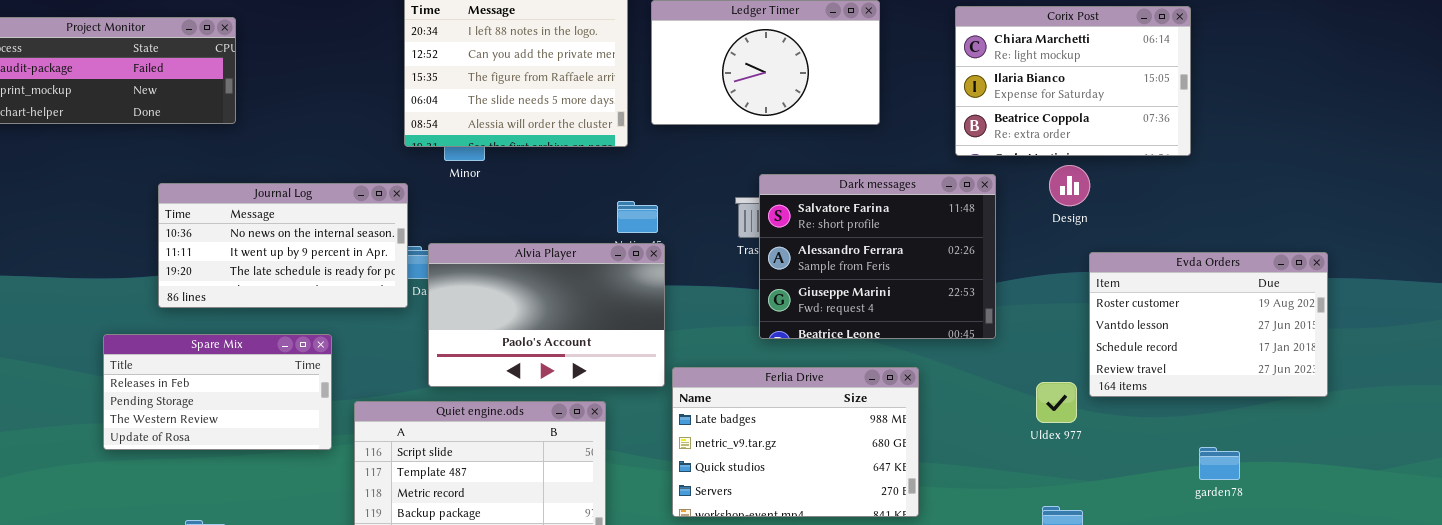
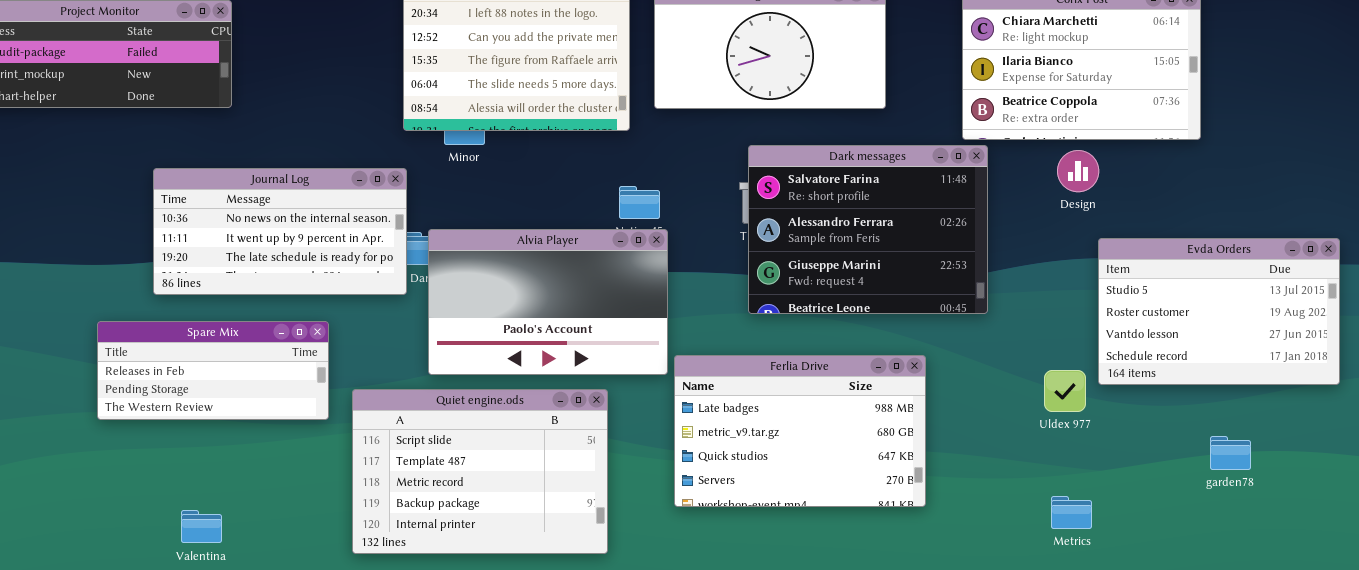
Dark messages: [759,174,996,339] -> [748,145,988,314], moved
Evda Orders: [1089,252,1328,397] -> [1098,238,1340,385], scrolled up 1 row
Spare Mix: [103,334,332,450] -> [97,321,329,420], resized

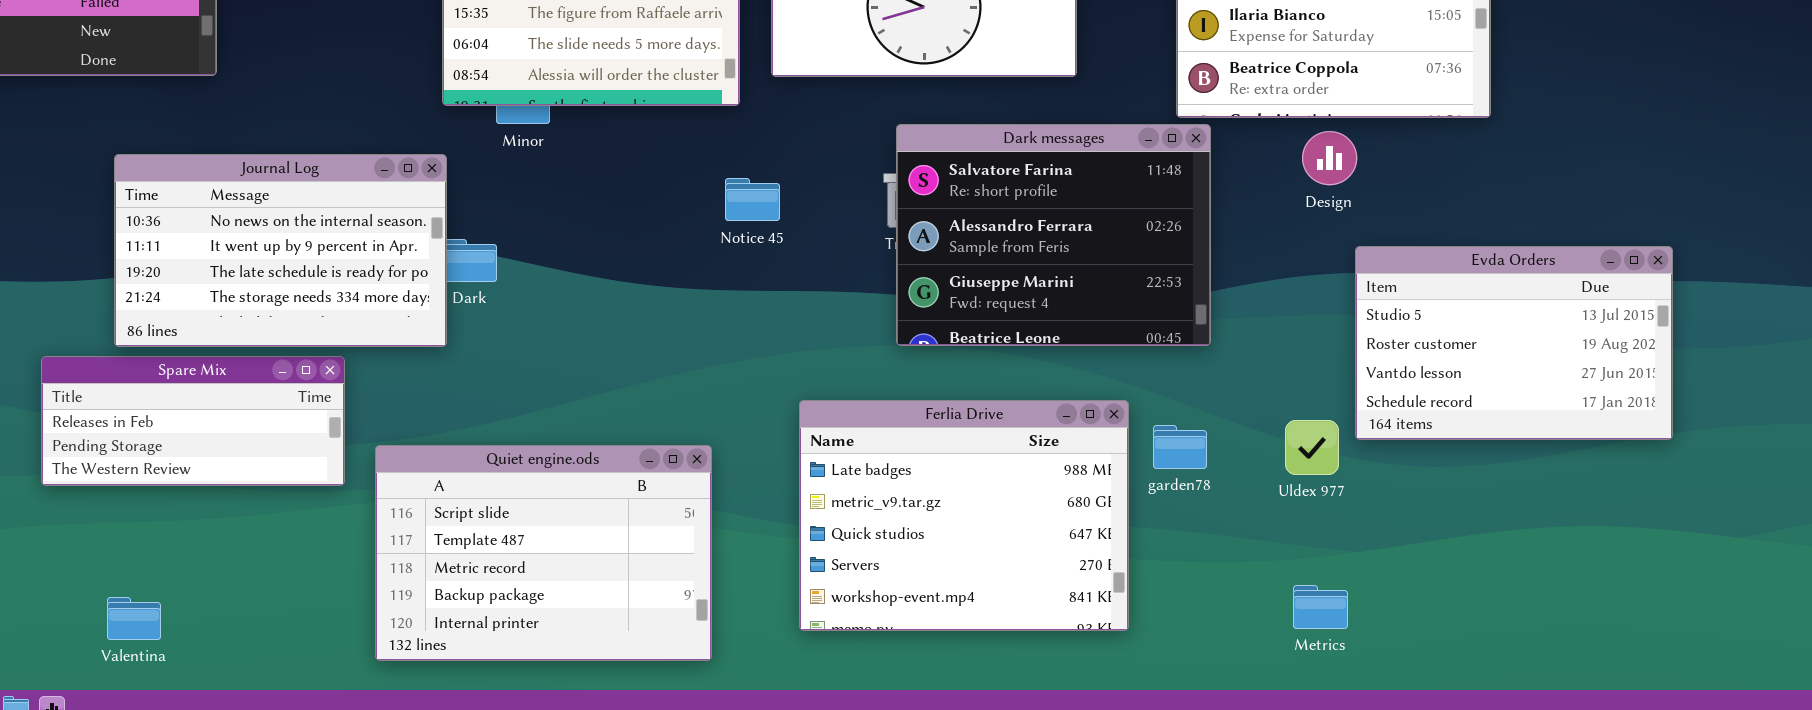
Journal Log: [153,168,407,295] -> [114,154,447,347], resized
Alvia Player: [428,229,668,375] -> none, closed
Ferlia Drive: [674,355,926,507] -> [799,400,1129,631], resized
garden78: [1210,436,1251,470] -> [1153,425,1207,469], moved
Valentina: [181,510,222,543] -> [107,597,161,640], moved

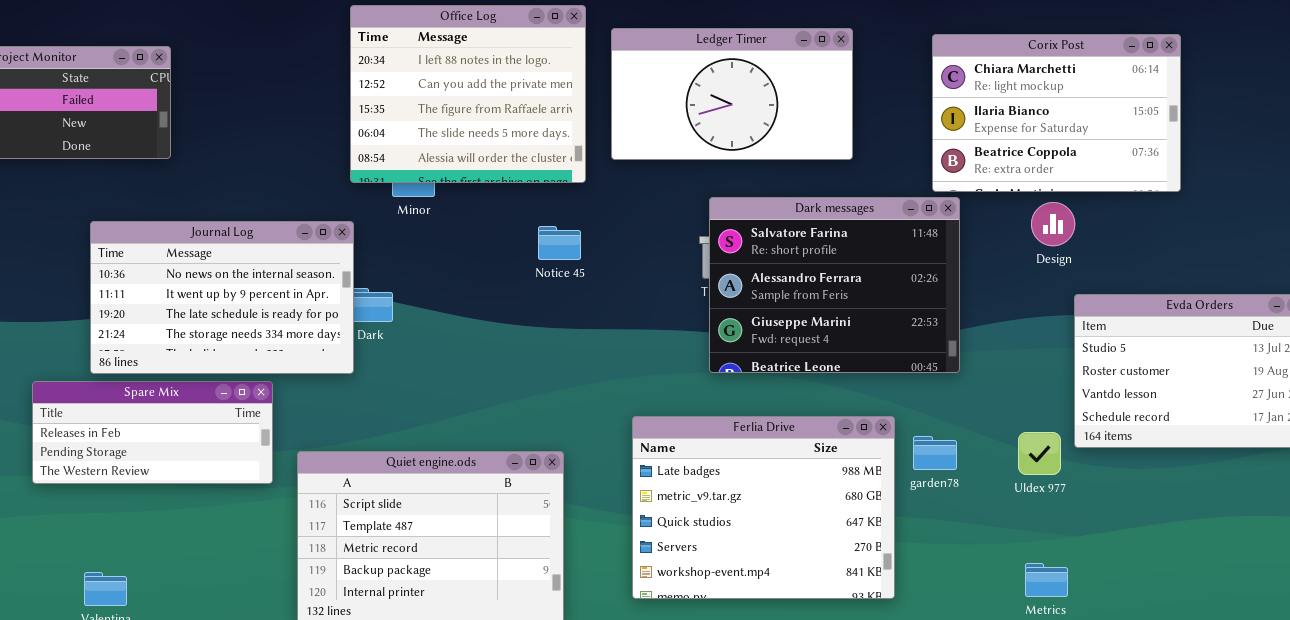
Notice 45: [725,178,780,221] -> [538,226,581,260], moved

